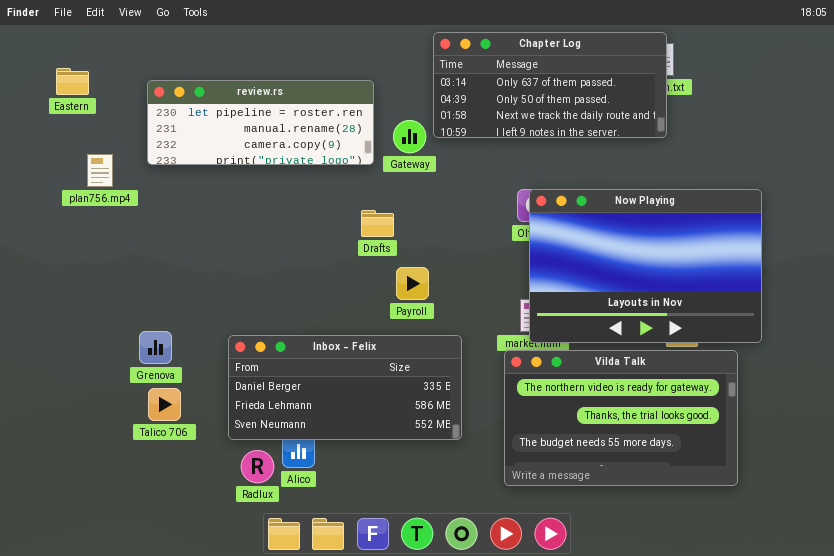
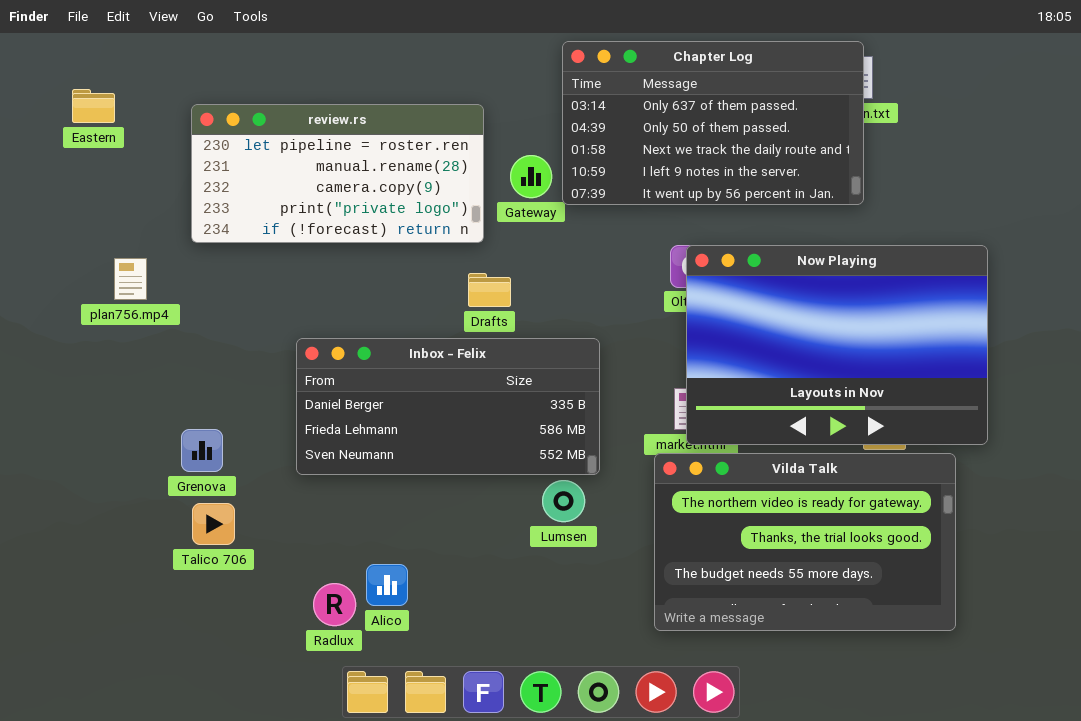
Chapter Log: [433,32,667,138] -> [562,41,864,205], resized
review.rs: [147,80,374,165] -> [191,104,484,243], resized
plan756.mp4: [87,154,113,187] -> [114,258,147,300], moved
Inbox - Felix: [228,335,462,440] -> [296,338,600,475], moved

